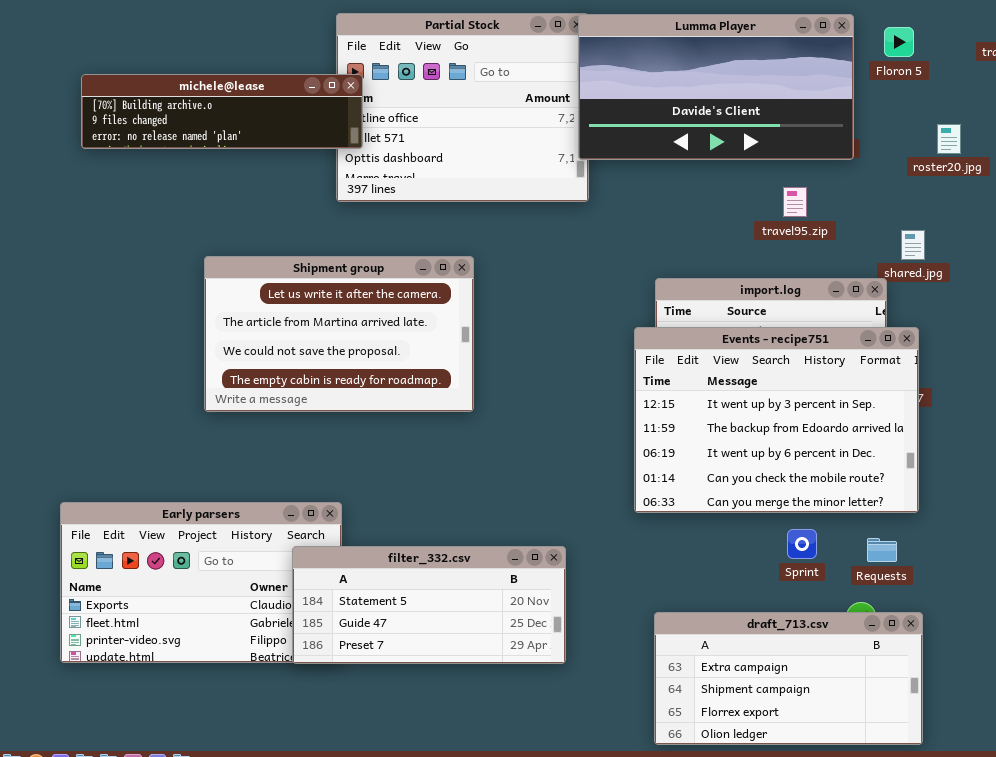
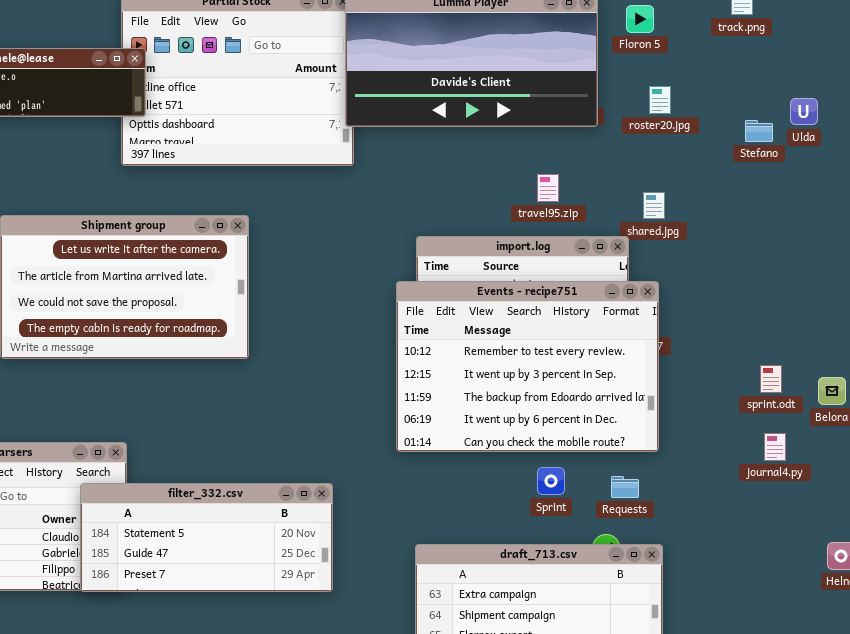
roster20.jpg: [937,124,961,154] -> [649,86,671,114], moved
travel95.zip: [783,187,807,217] -> [537,174,559,202], moved
Events - recipe751: [634,327,919,513] -> [396,281,659,452], scrolled up 1 row

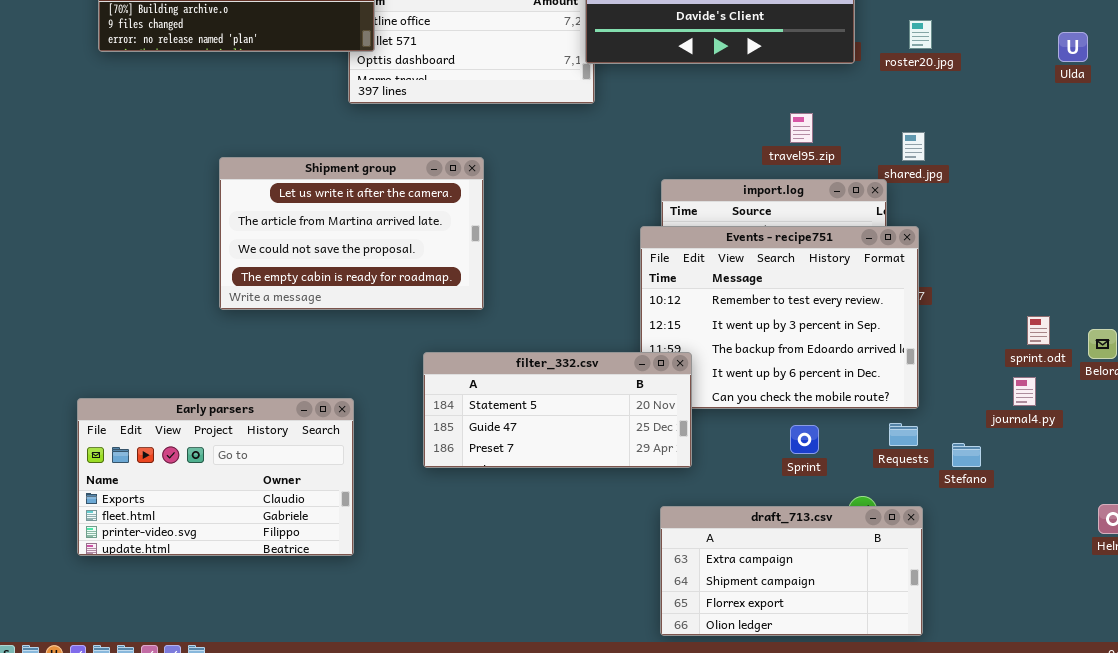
Stefano: [745,120,773,142] -> [952,443,981,467], moved
journal4.py: [764,433,786,461] -> [1013,377,1036,406], moved
Requests: [611,476,639,498] -> [889,423,918,446], moved
filter_332.csv: [80,483,333,592] -> [423,352,692,468], moved

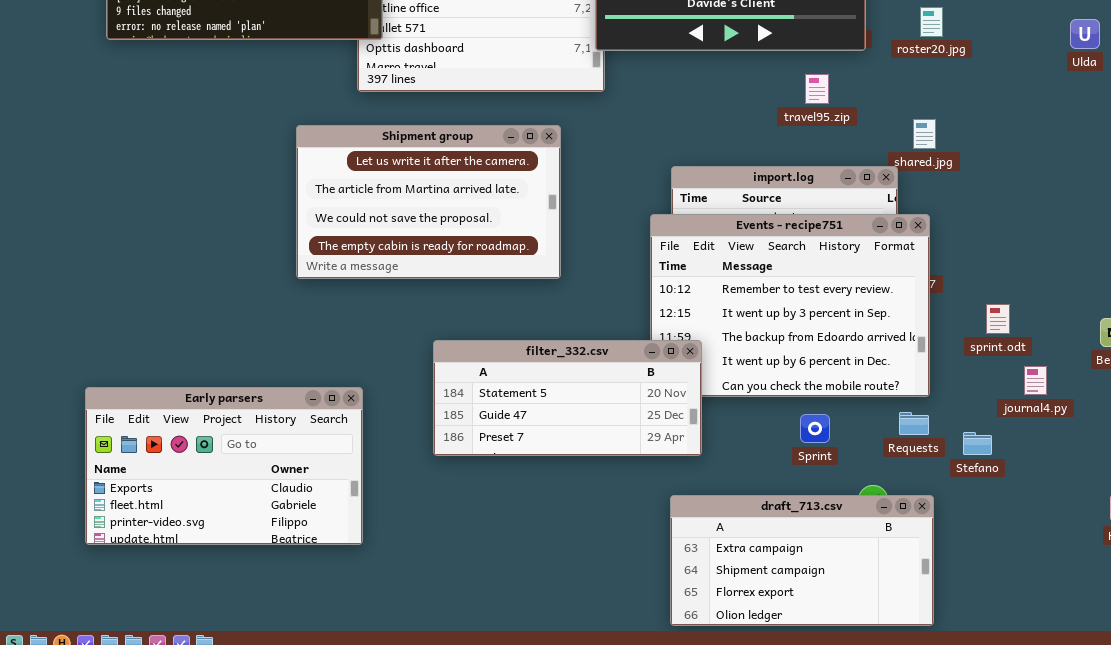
travel95.zip: [790,113,813,143] -> [805,74,829,104], moved
Shipment group: [219,157,484,310] -> [296,125,561,279], moved
sprint.odt: [1027,316,1050,345] -> [986,304,1010,334], moved

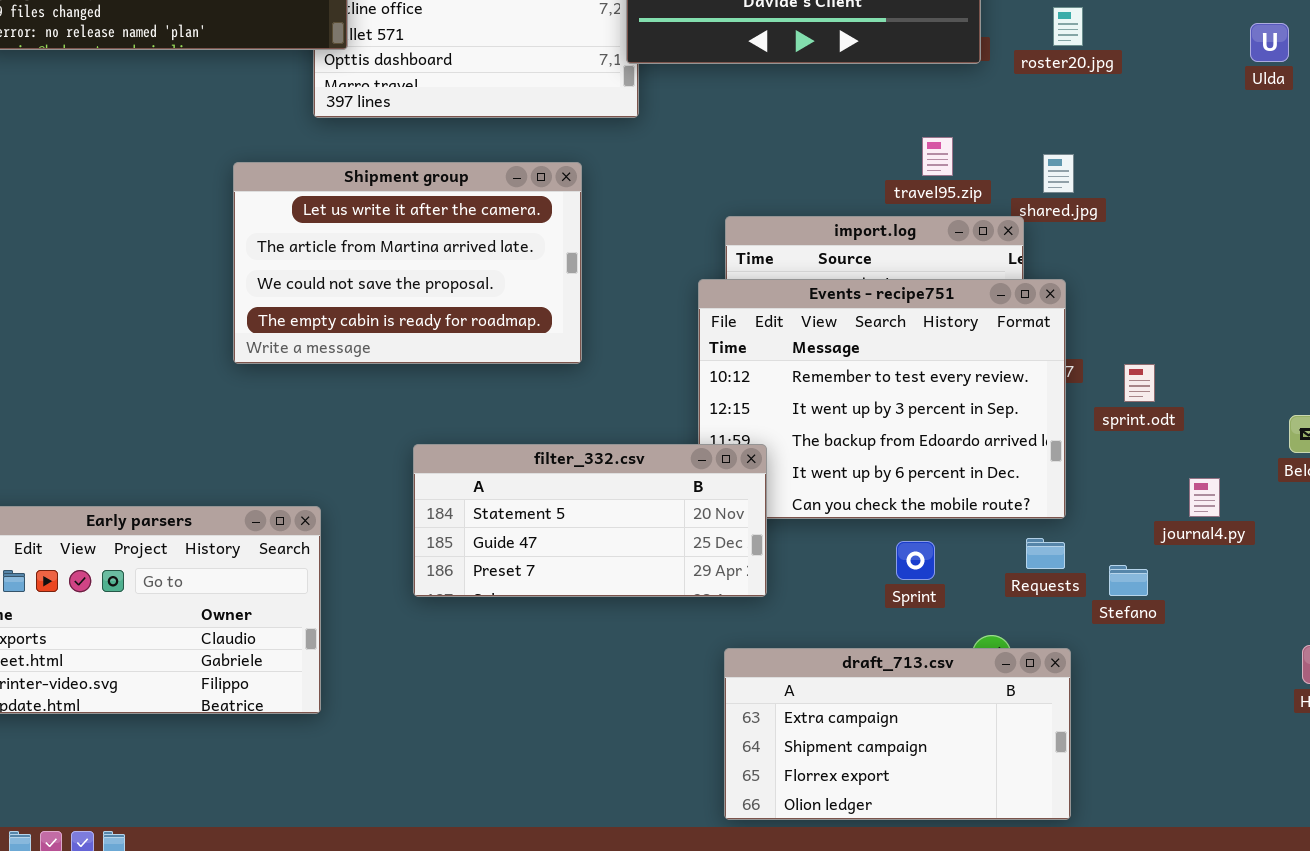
travel95.zip: [805,74,829,104] -> [922,137,953,176], moved
sprint.odt: [986,304,1010,334] -> [1124,364,1155,402], moved

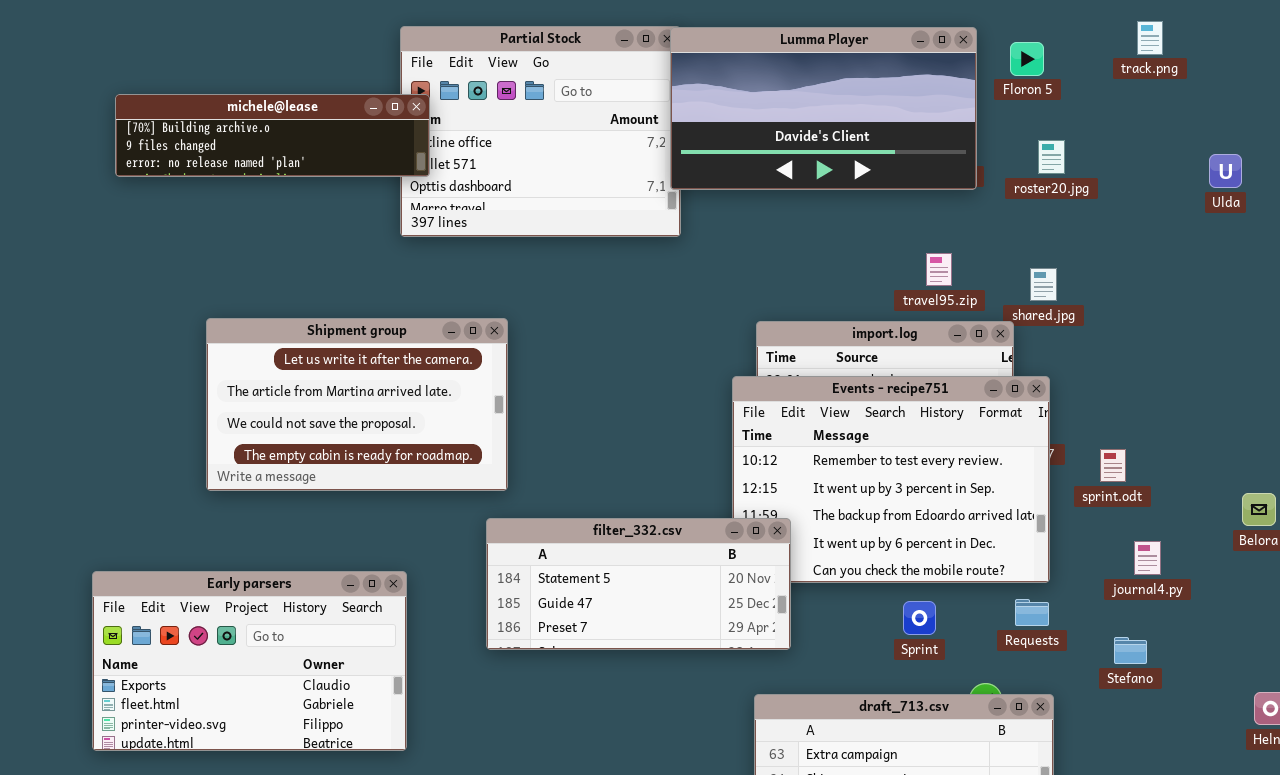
Shipment group: [233,162,582,364] -> [206,318,508,491], moved
journal4.py: [1189,478,1220,517] -> [1134,541,1161,575], moved
Stefano: [1109,565,1148,596] -> [1114,637,1147,664], moved

